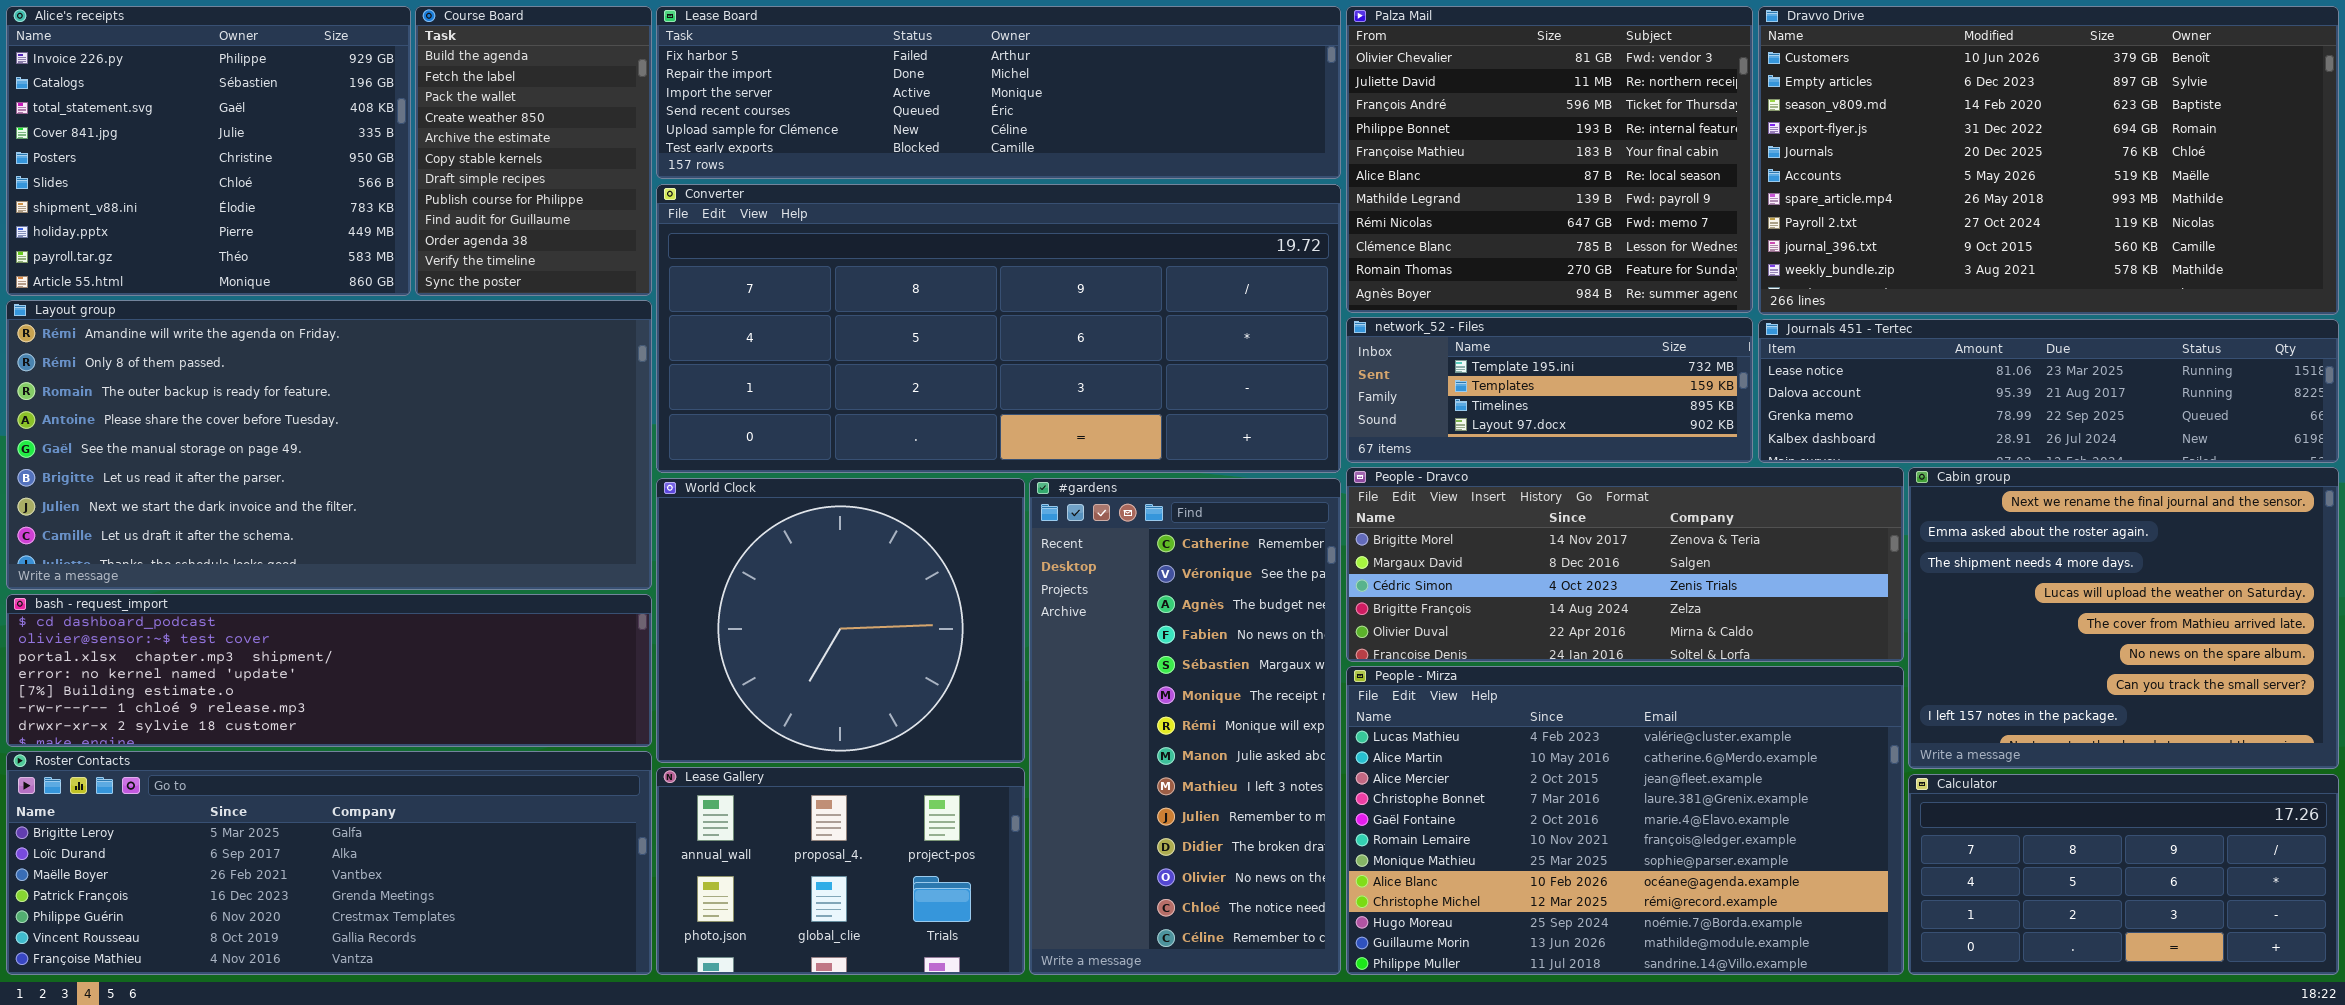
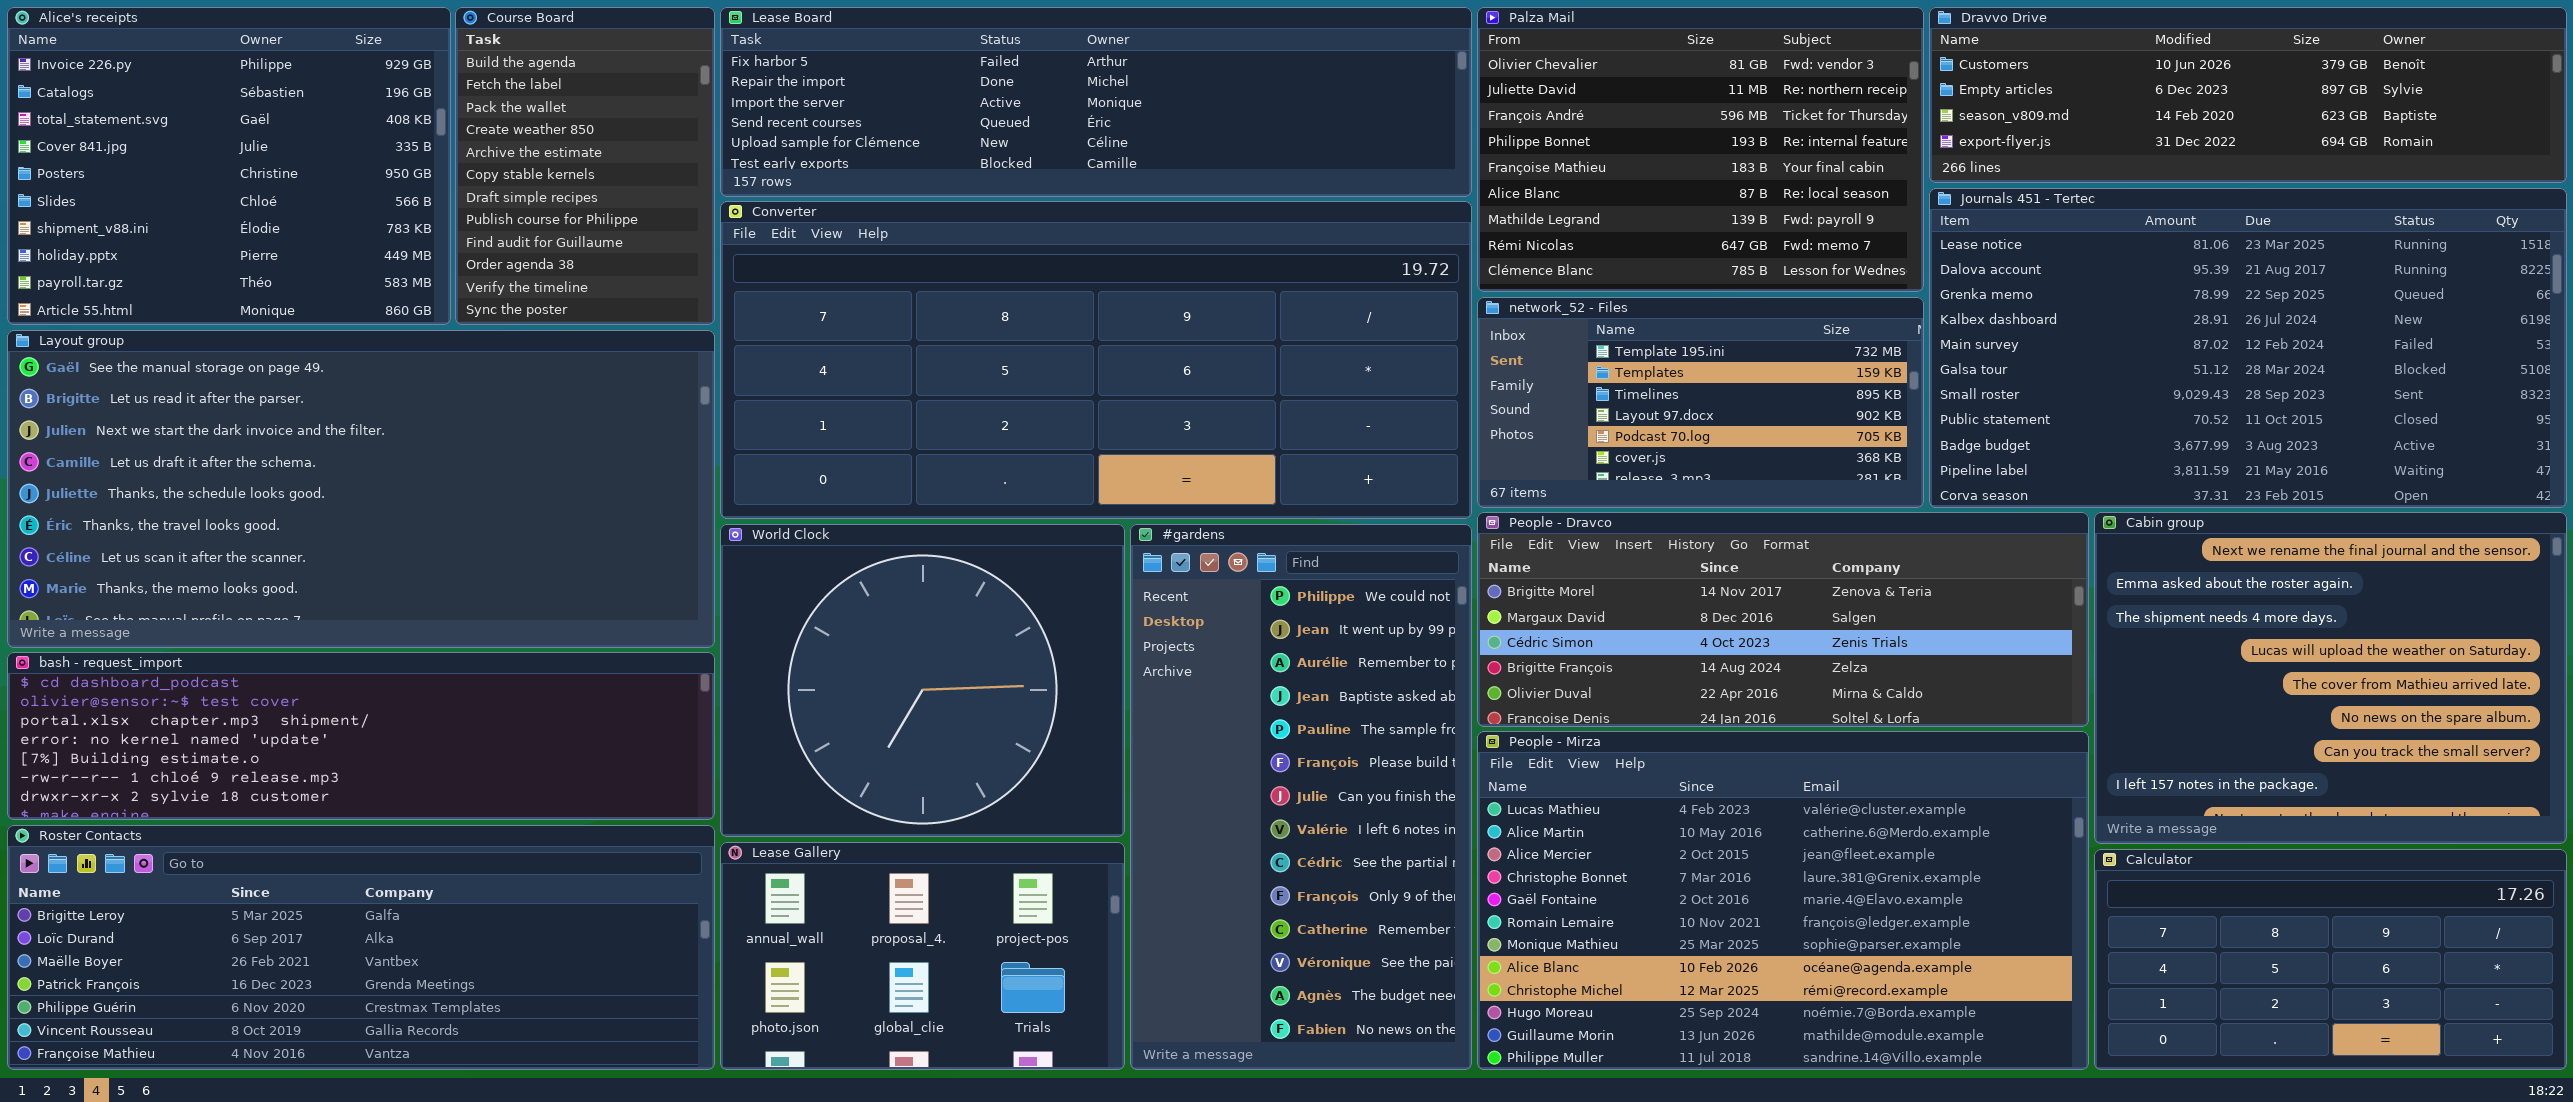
Palza Mail: [1346,6,1753,313] -> [1477,7,1924,292], resized
Dravvo Drive: [1758,6,2339,315] -> [1929,7,2567,183], resized
Layout group: [6,300,652,590] -> [7,330,715,648], scrolled down 4 rows
network_52 - Files: [1346,317,1753,463] -> [1477,297,1924,508], resized
Journals 451 - Tertec: [1758,319,2339,463] -> [1929,188,2567,508], resized
#gardens: [1029,478,1341,975] -> [1130,524,1472,1070], scrolled up 10 rows

